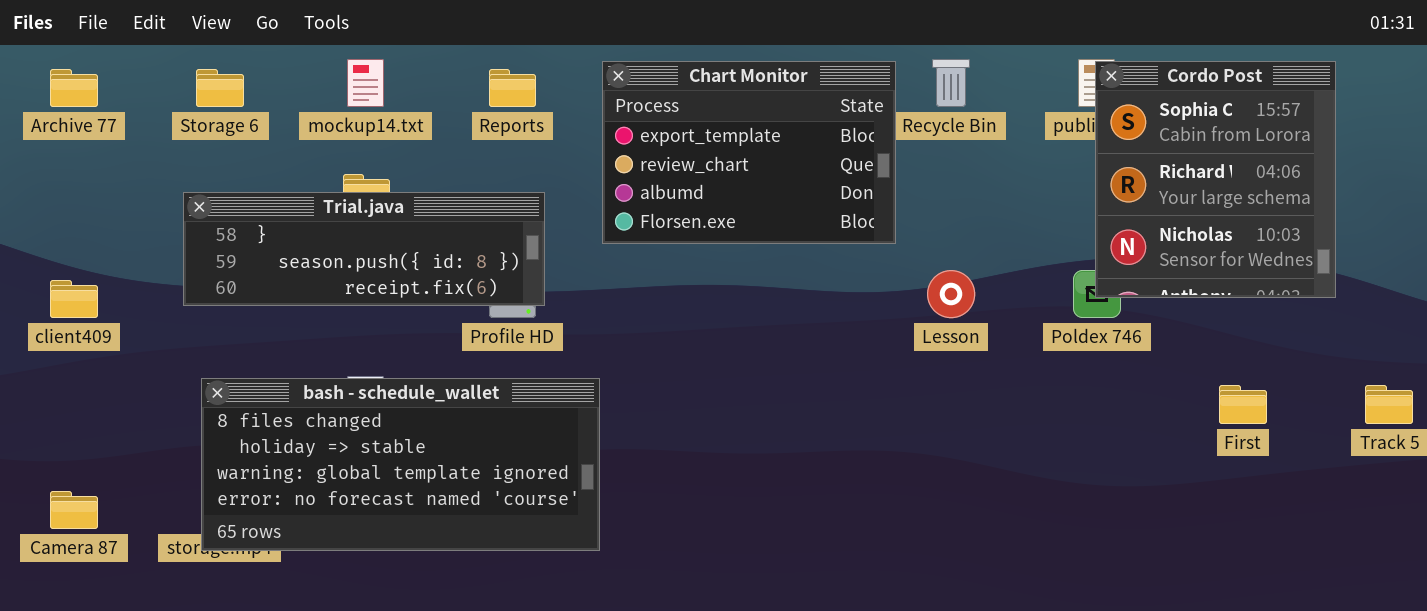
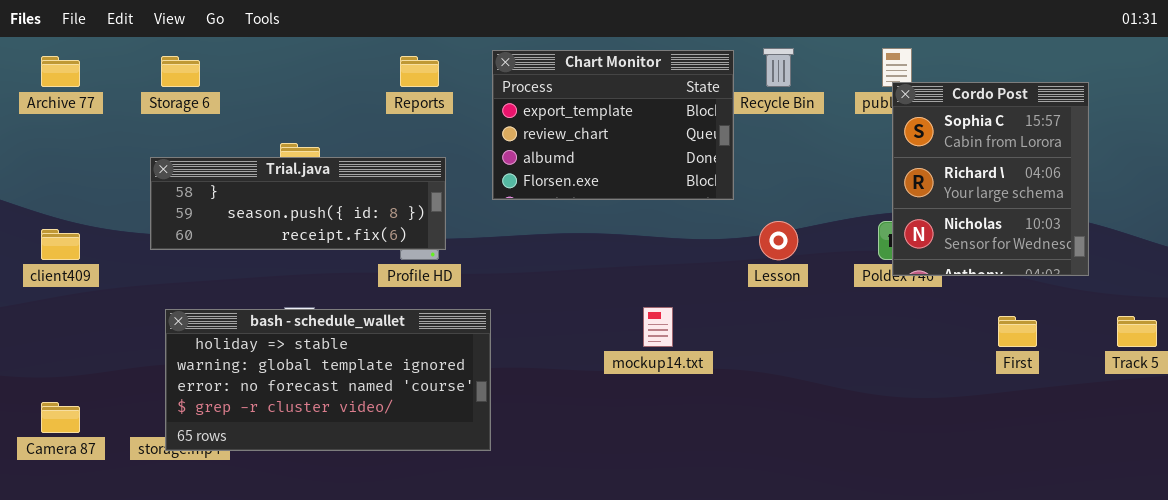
mockup14.txt: [347,59,384,107] -> [643,307,673,347], moved
Cordo Post: [1095,61,1336,298] -> [892,82,1089,276], moved
bash - schedule_wallet: [201,378,600,551] -> [165,309,491,451], scrolled down 1 row

